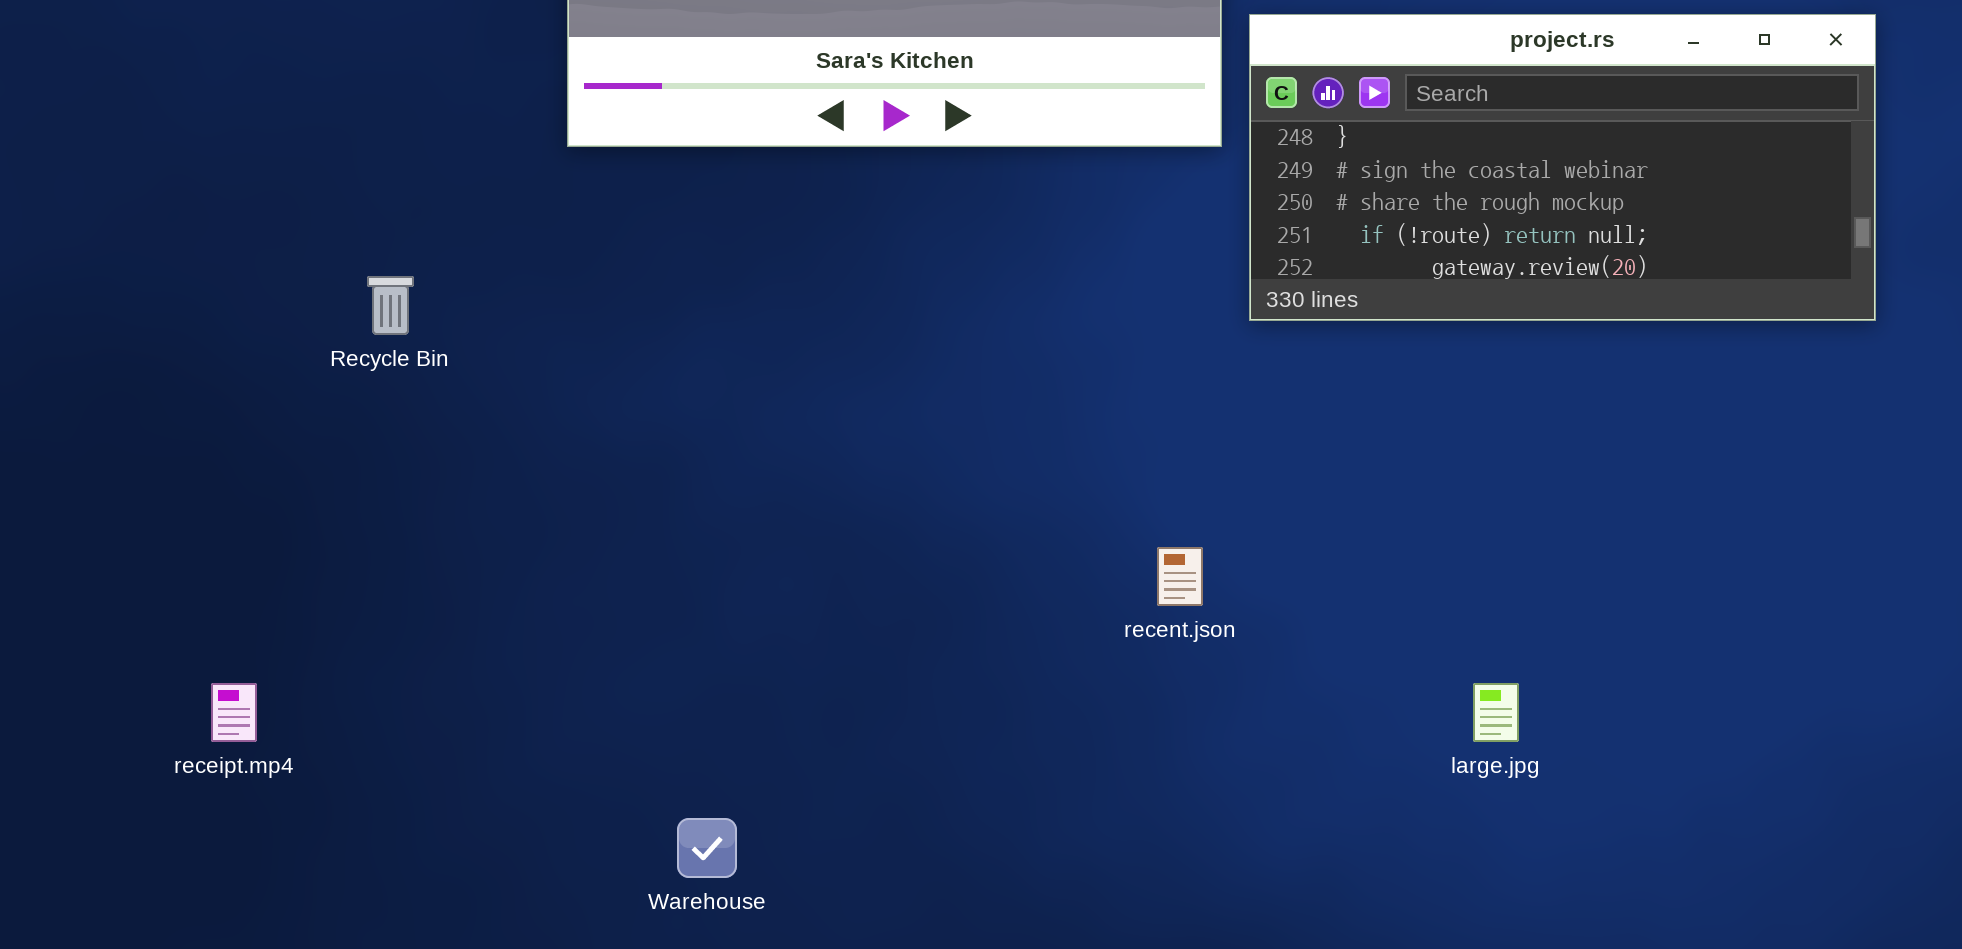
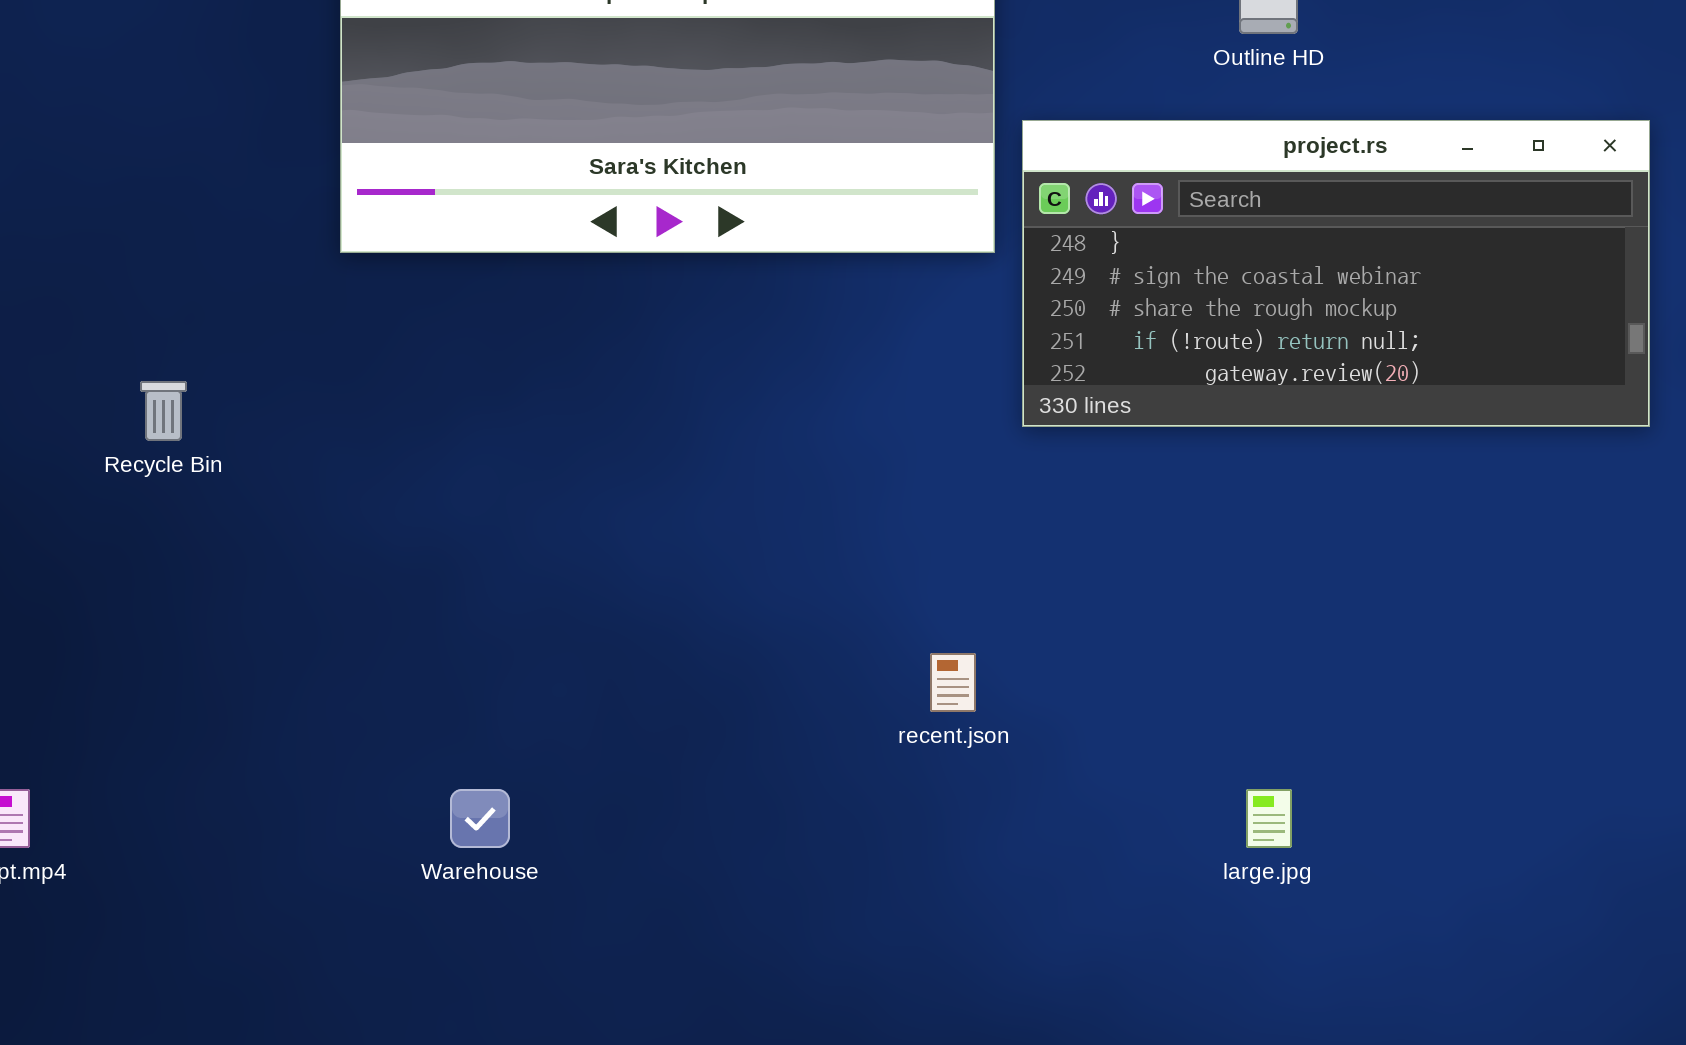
Warehouse: [677,818,737,878] -> [450,789,510,848], moved

